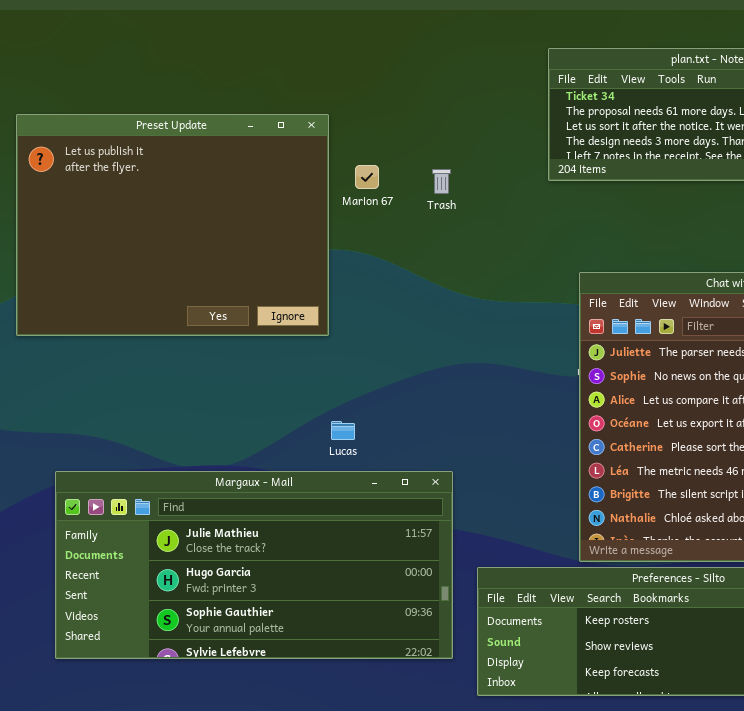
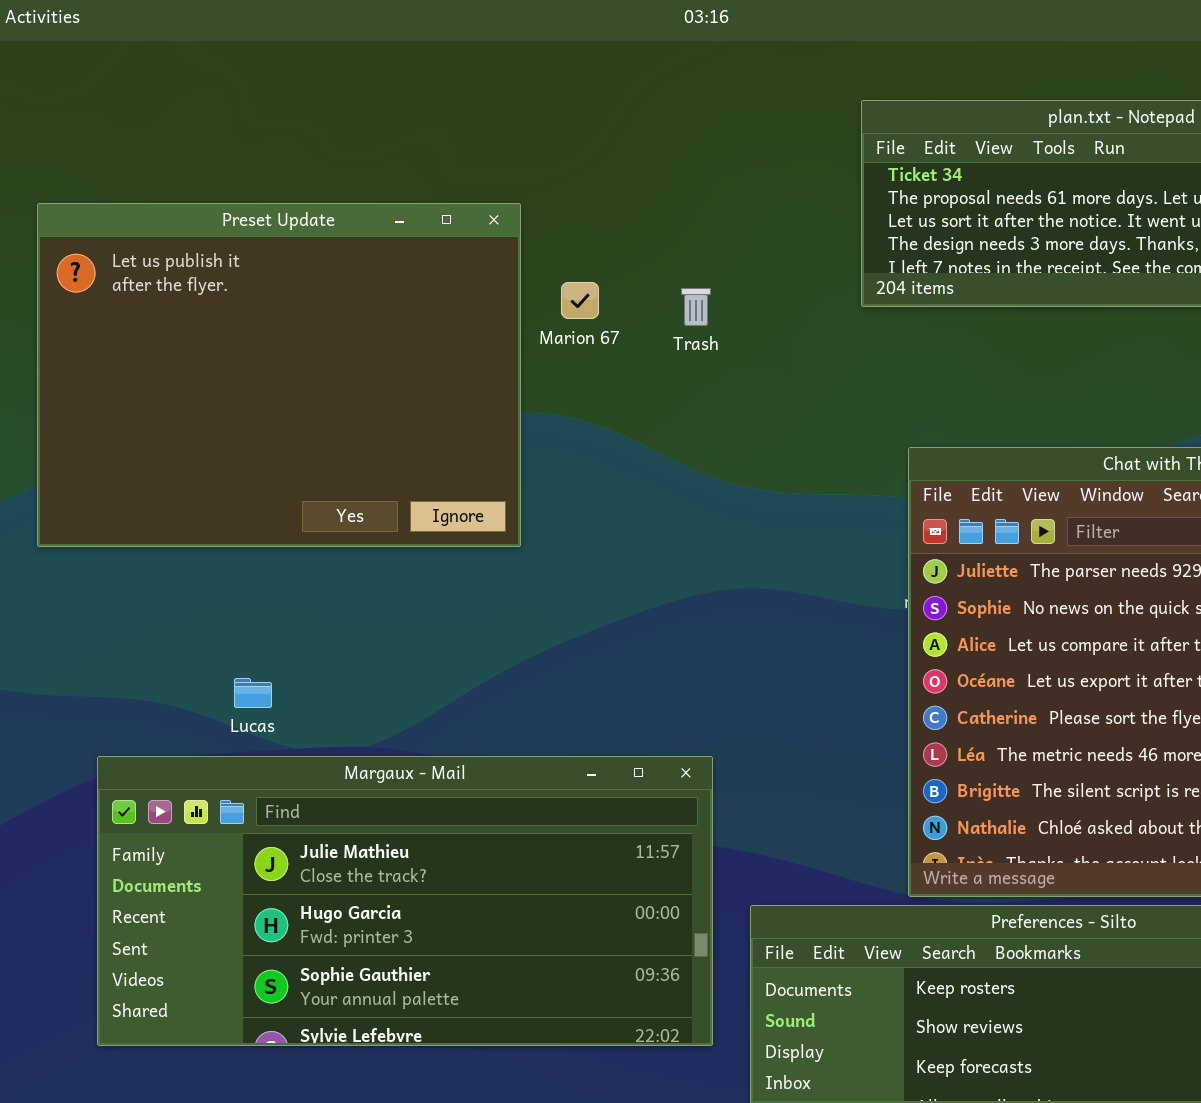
Lucas: [331,421,355,440] -> [234,678,272,708], moved

